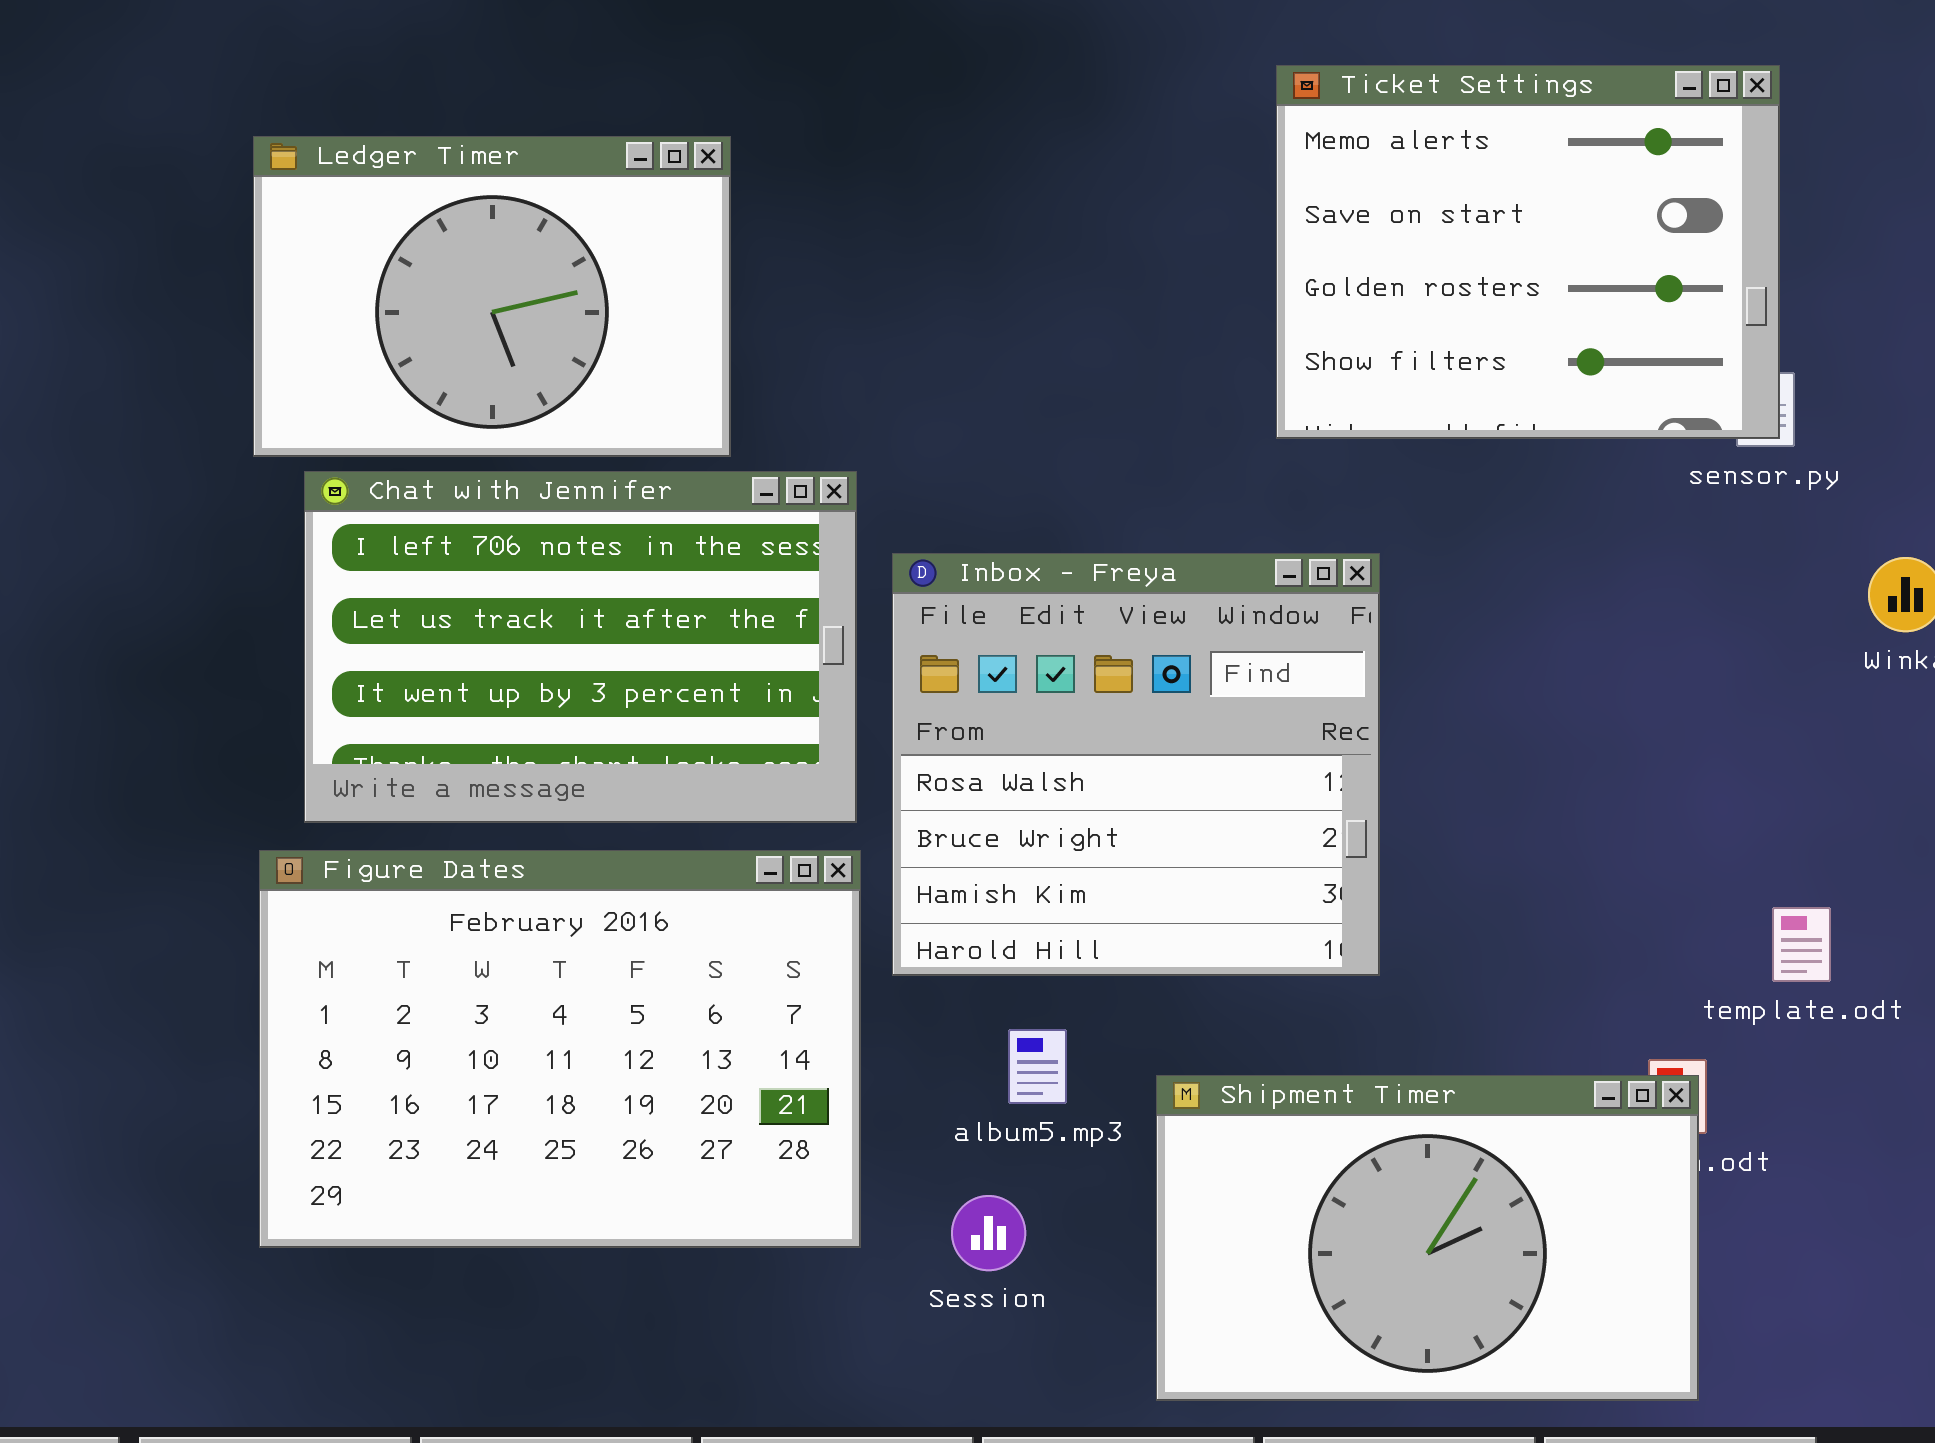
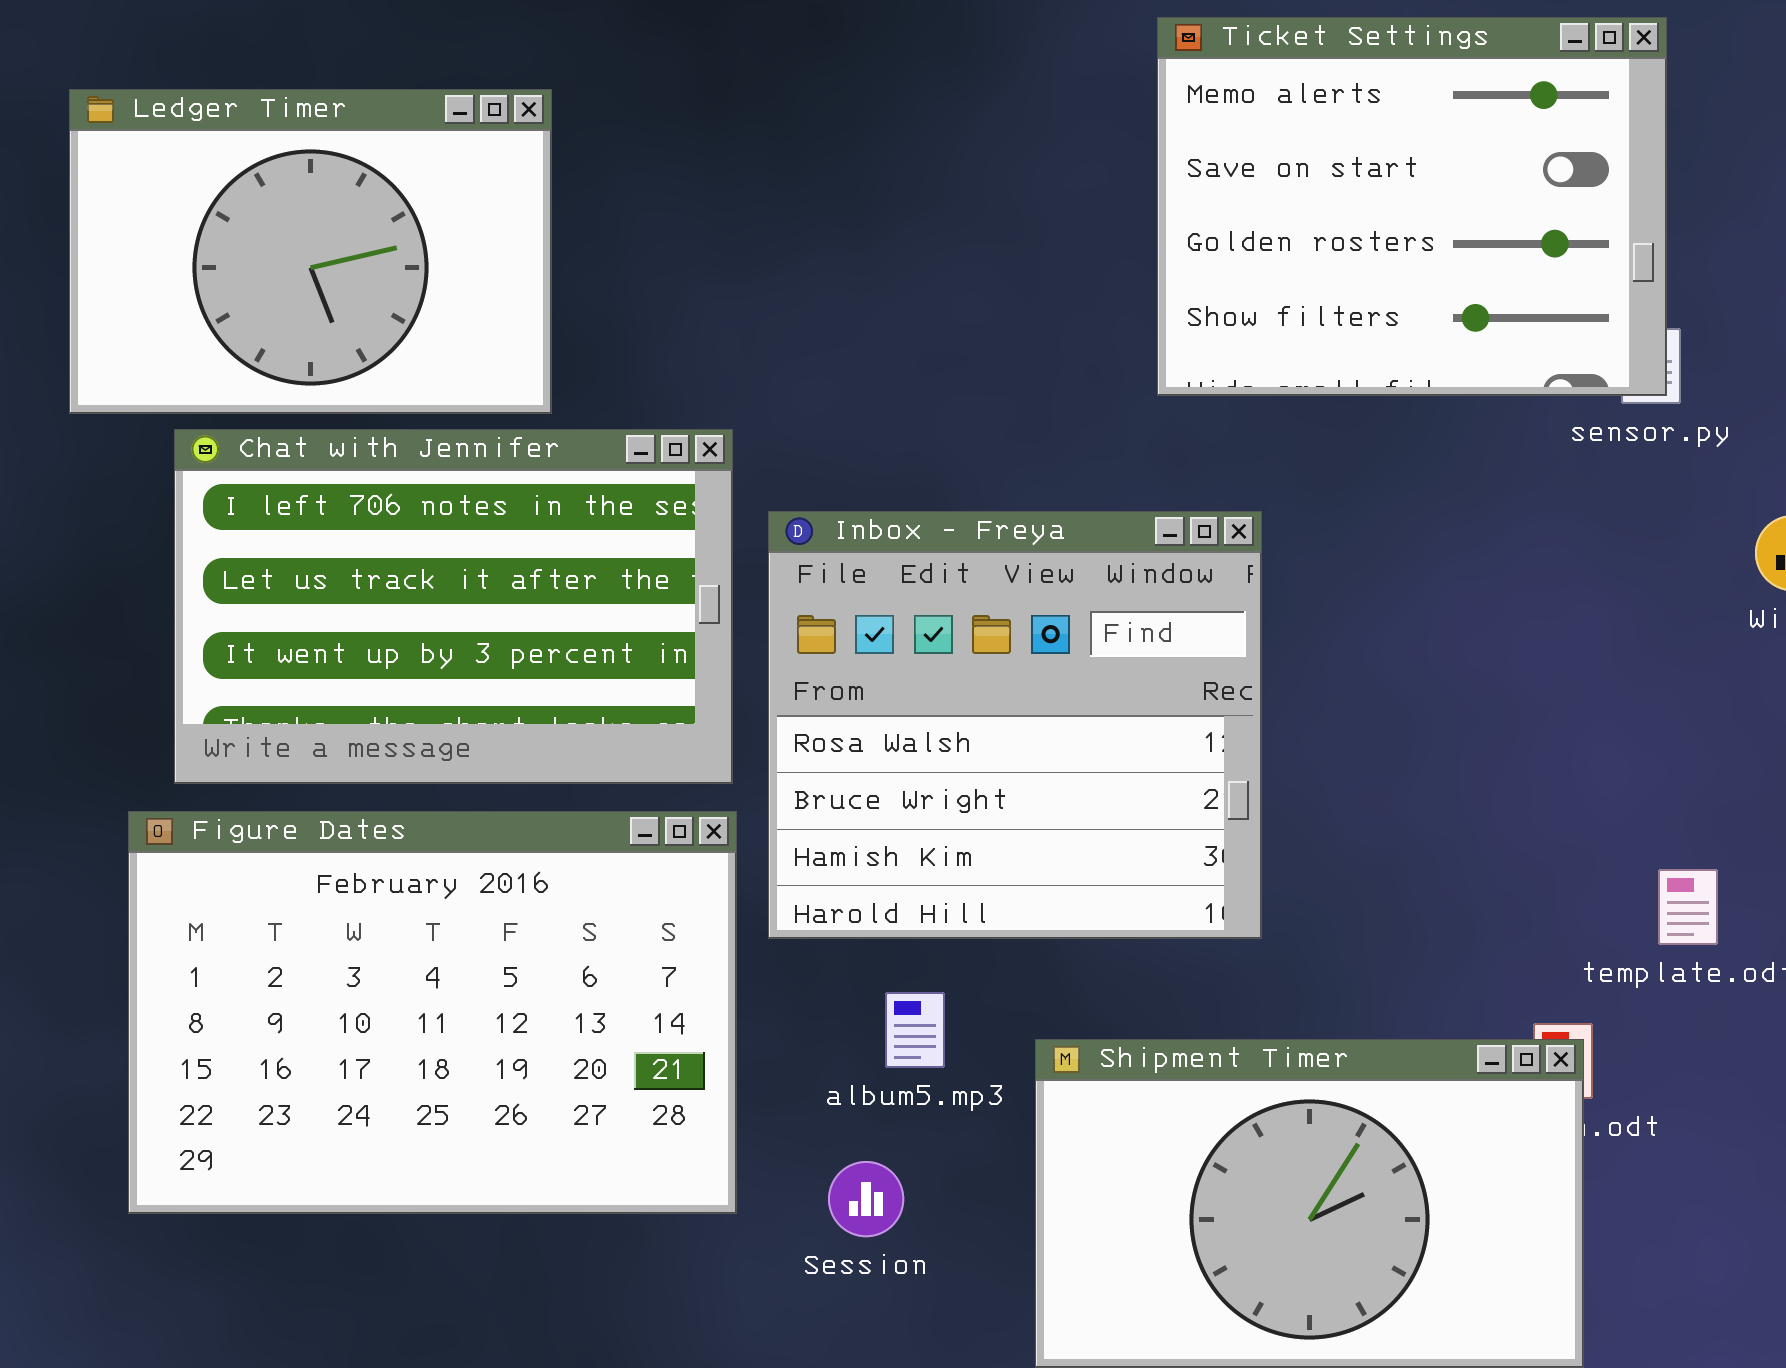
Ledger Timer: [253,136,731,457] -> [69,89,552,414], moved

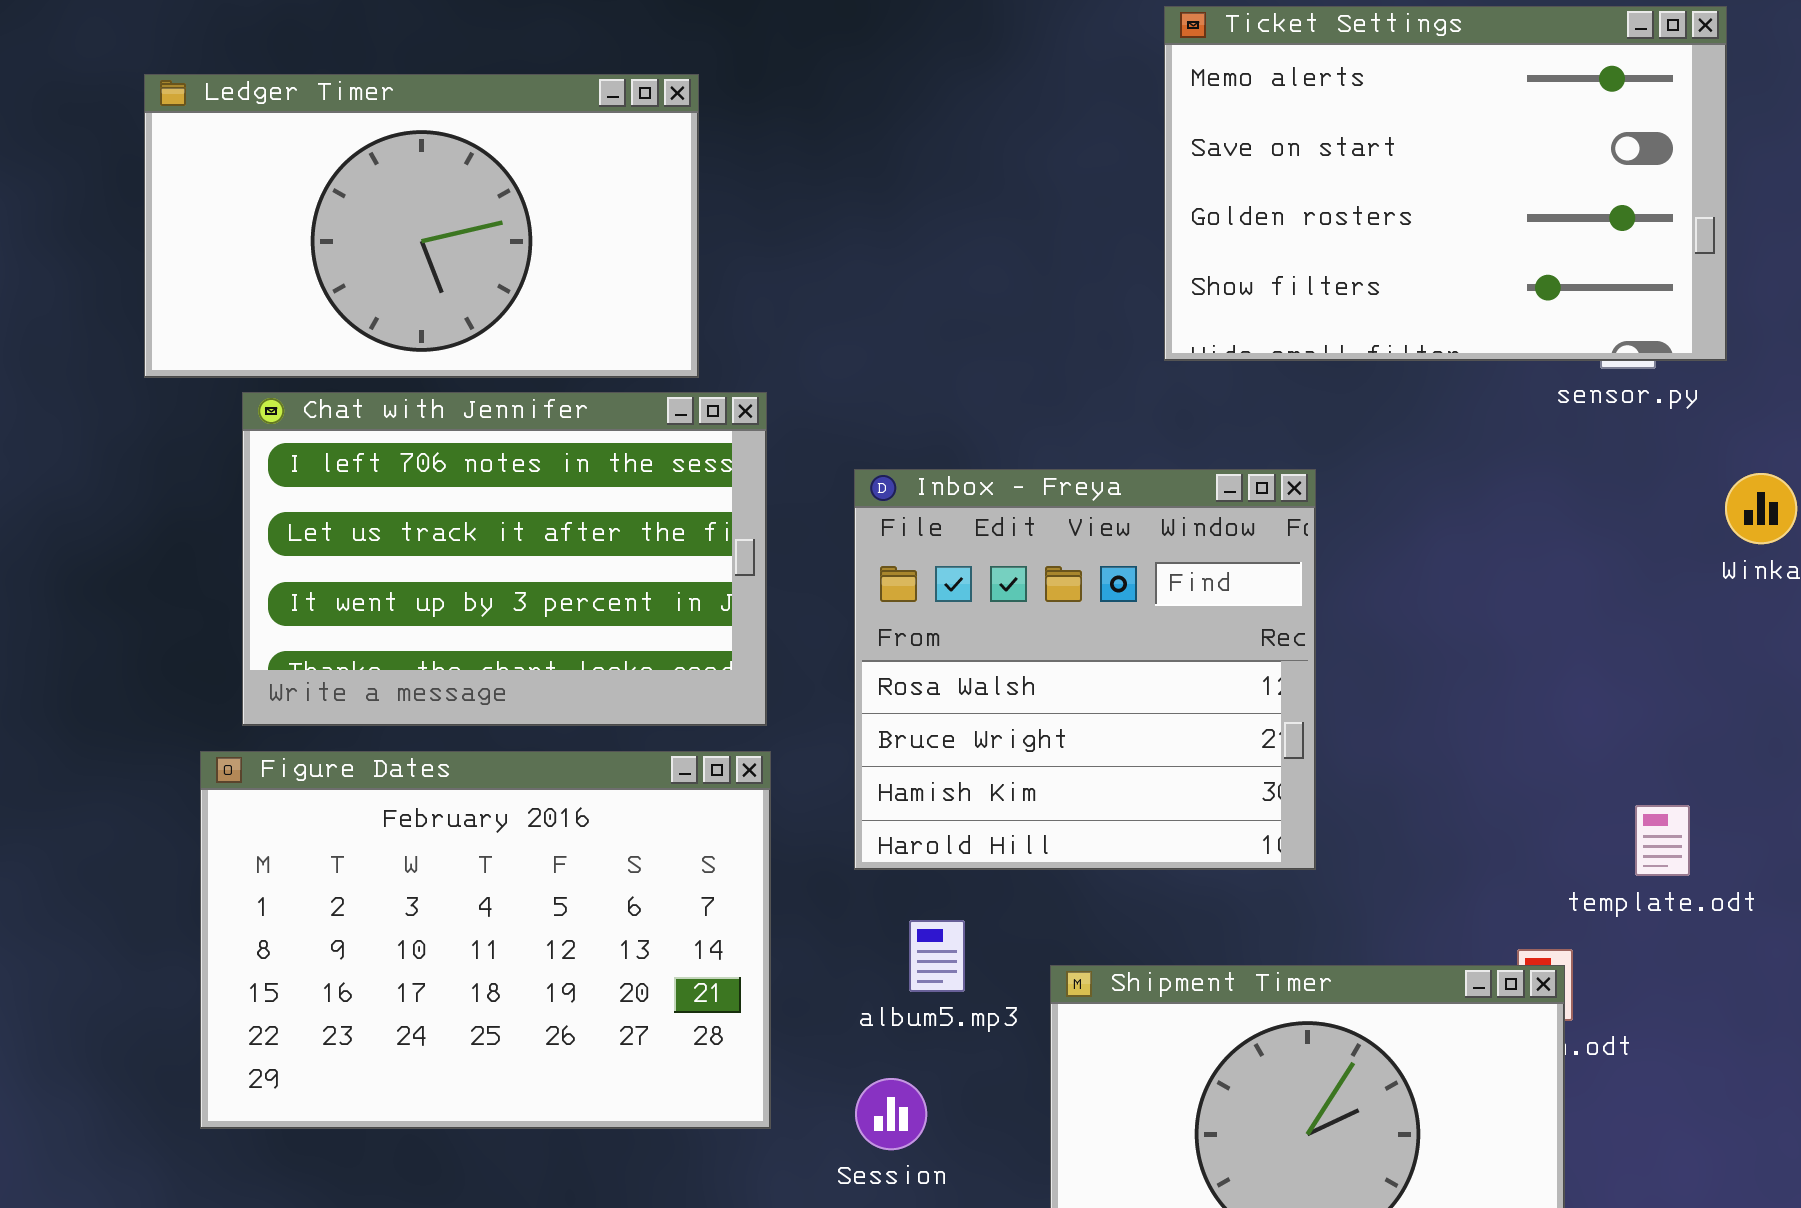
Ticket Settings: [1157,17,1667,396] -> [1164,6,1727,361], resized
Ledger Timer: [69,89,552,414] -> [144,74,699,378], resized
Inbox - Freya: [768,511,1262,939] -> [854,469,1316,870], moved

